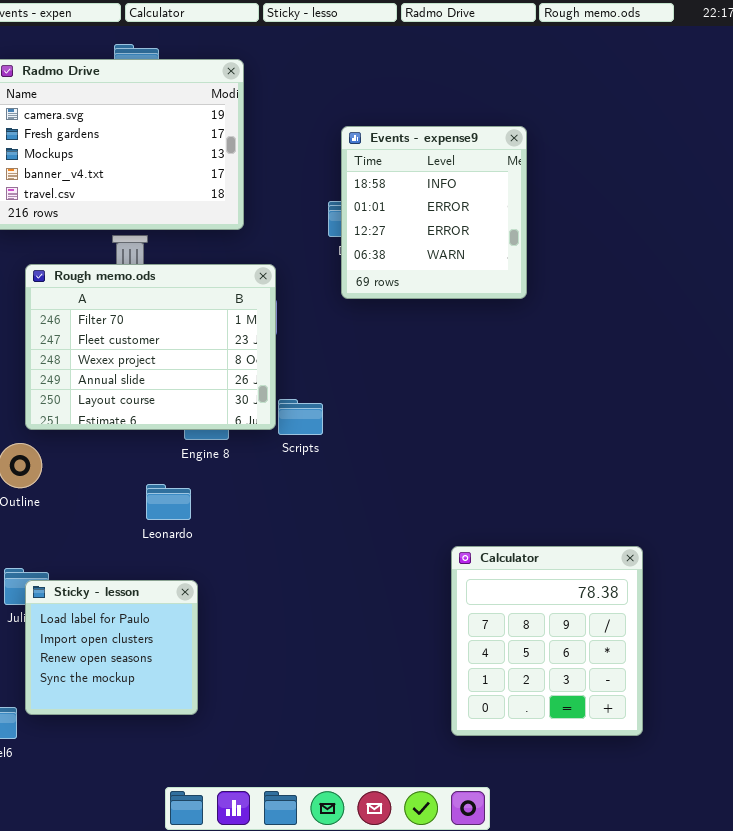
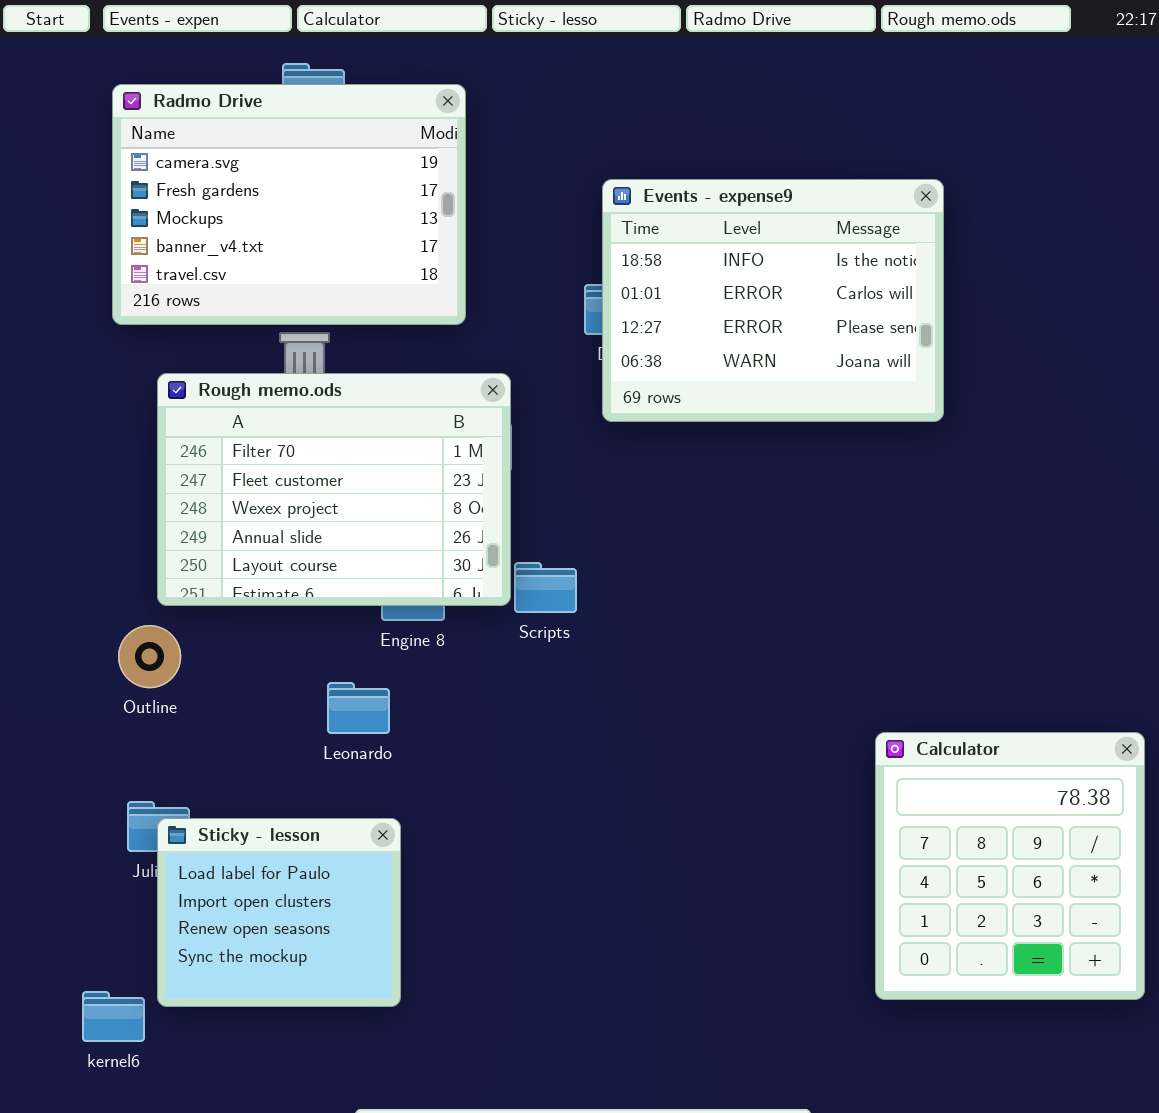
Events - expense9: [341,126,527,299] -> [602,179,944,422], resized
Calculator: [451,546,643,736] -> [875,732,1145,1000], moved

